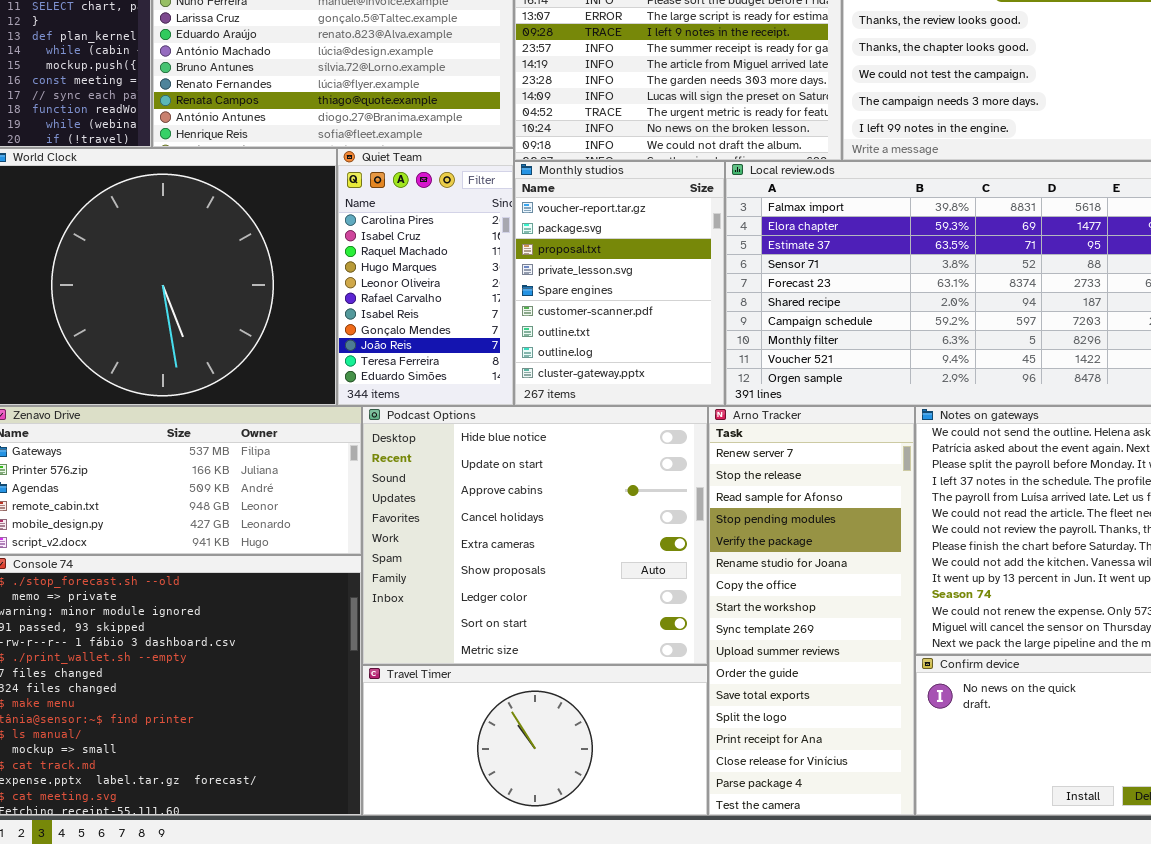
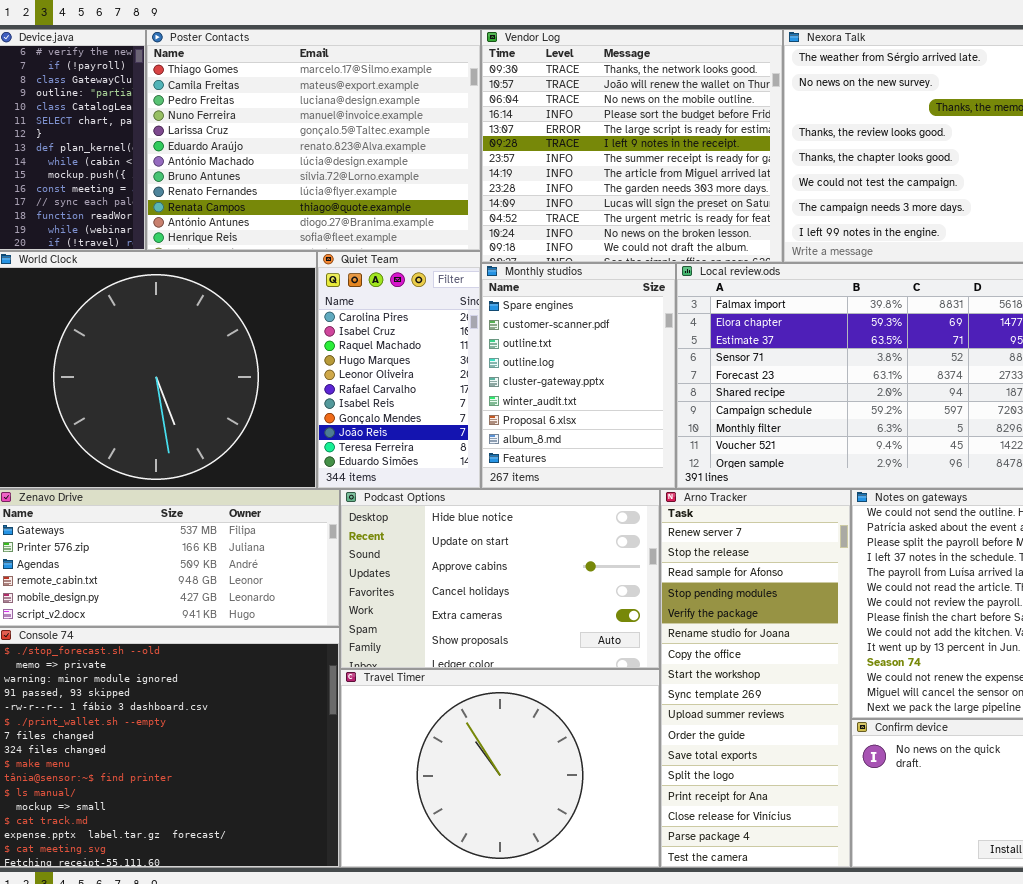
Monthly studios: [514,161,725,406] -> [481,263,676,489], scrolled down 4 rows
Podcast Options: [362,406,708,665] -> [340,489,660,669], resized
Travel Timer: [362,665,708,816] -> [340,669,660,868], resized

